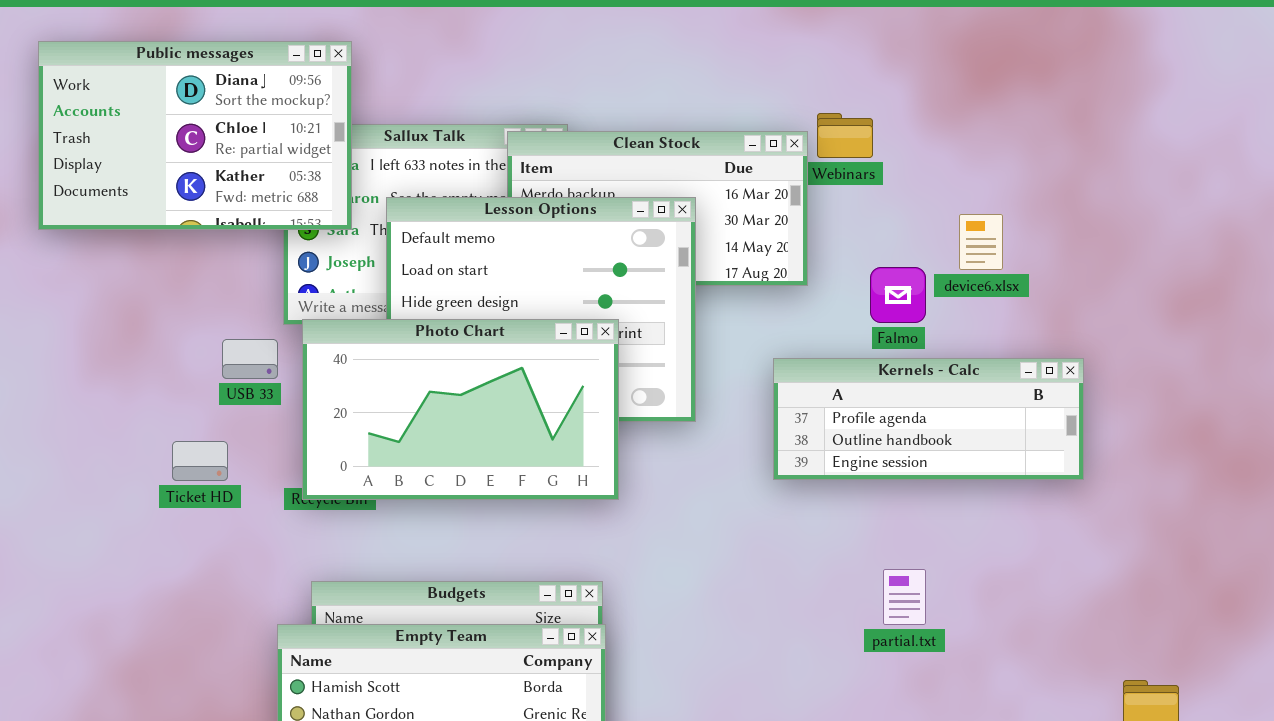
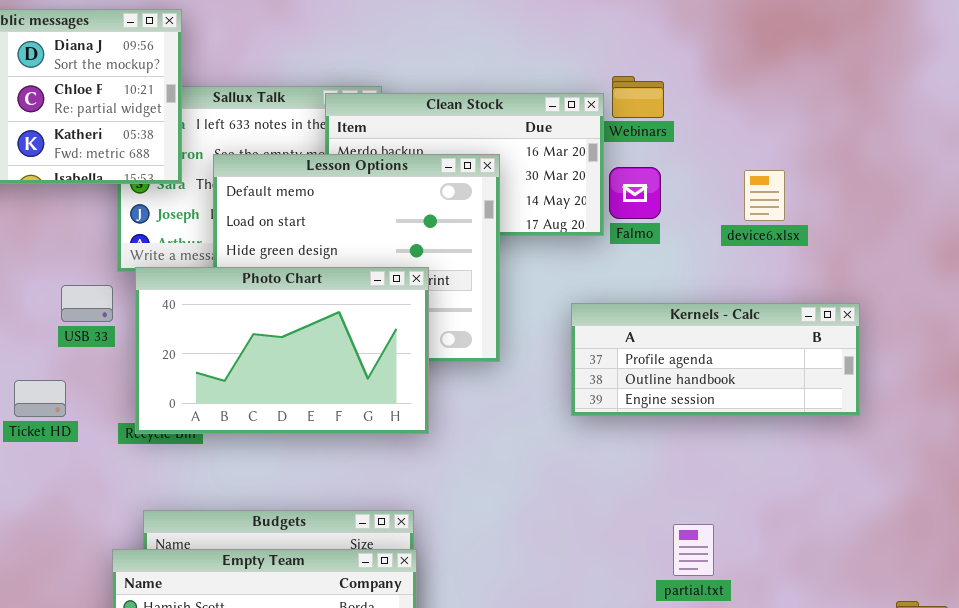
Falmo: [870,267,926,323] -> [609,167,661,219], moved
partial.txt: [883,569,926,625] -> [673,524,714,576], moved

